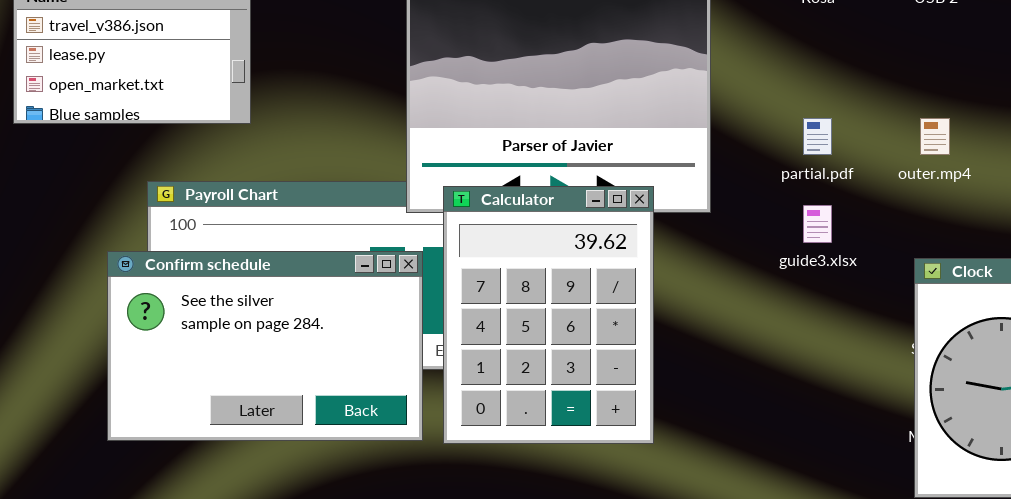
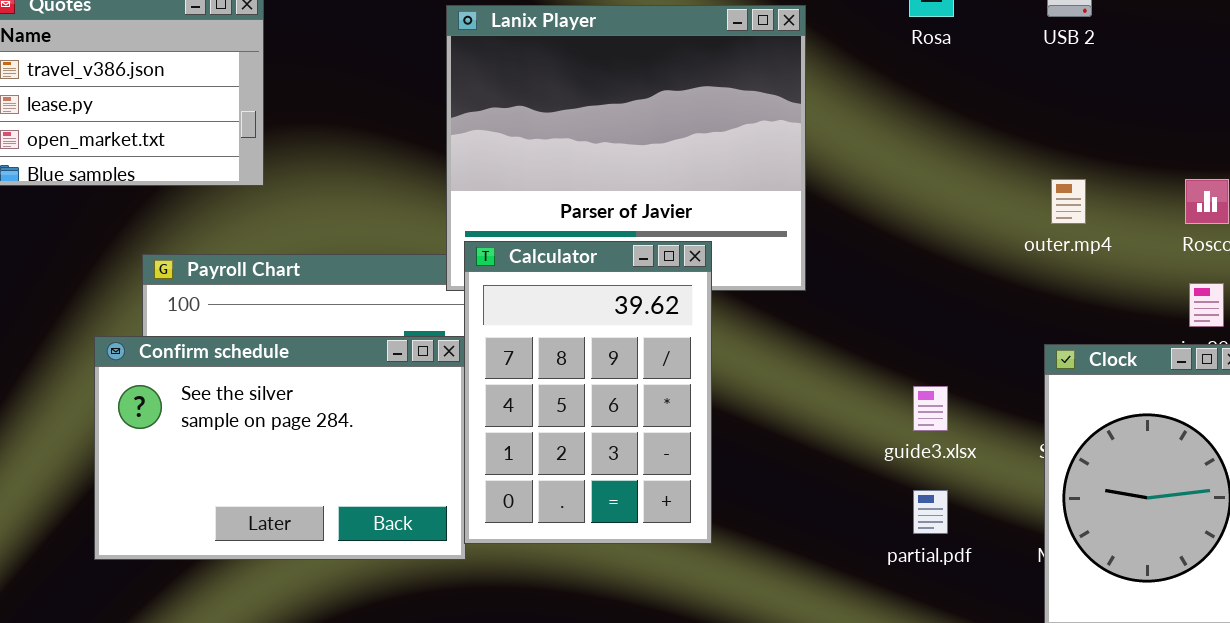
partial.pdf: [803,118,832,155] -> [913,490,948,534], moved
Calculator: [443,186,654,444] -> [464,241,712,544], moved
guide3.xlsx: [803,205,832,243] -> [913,386,948,431], moved

